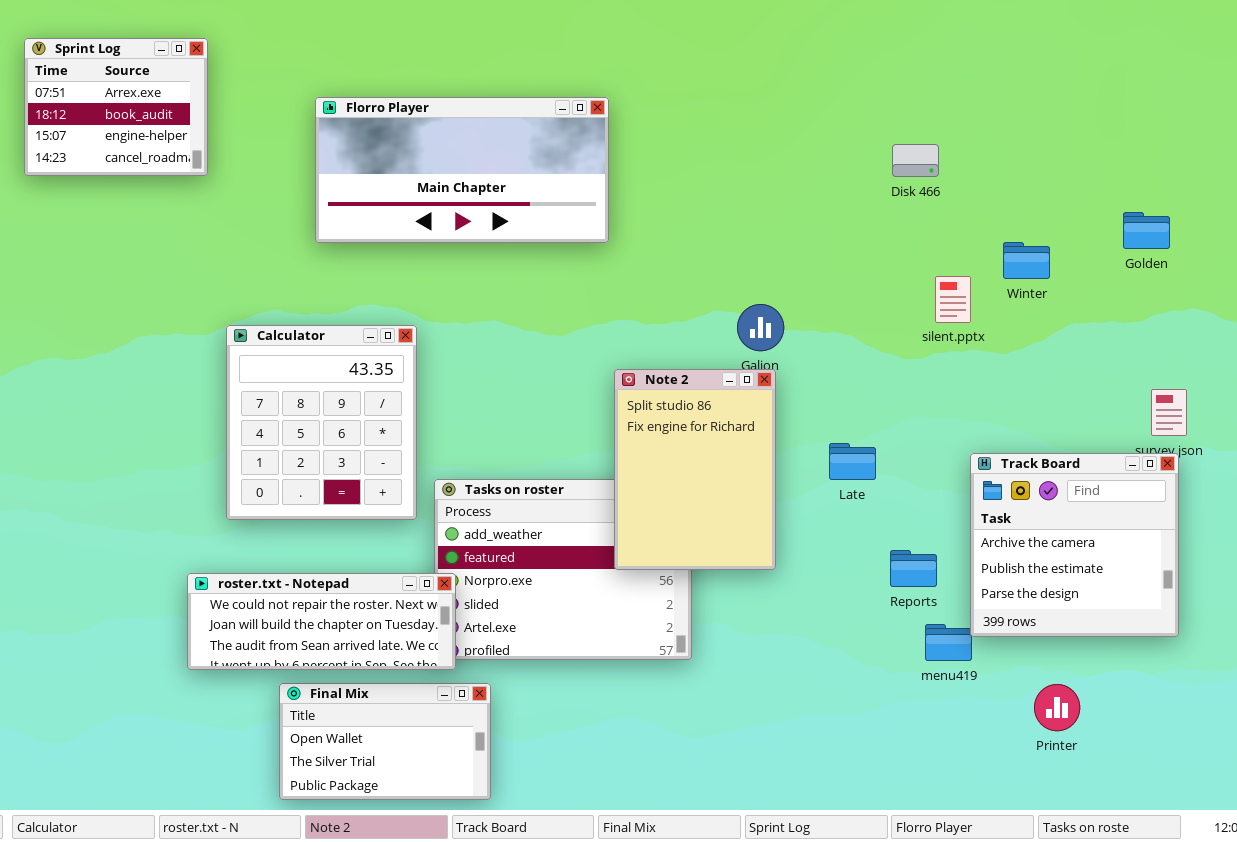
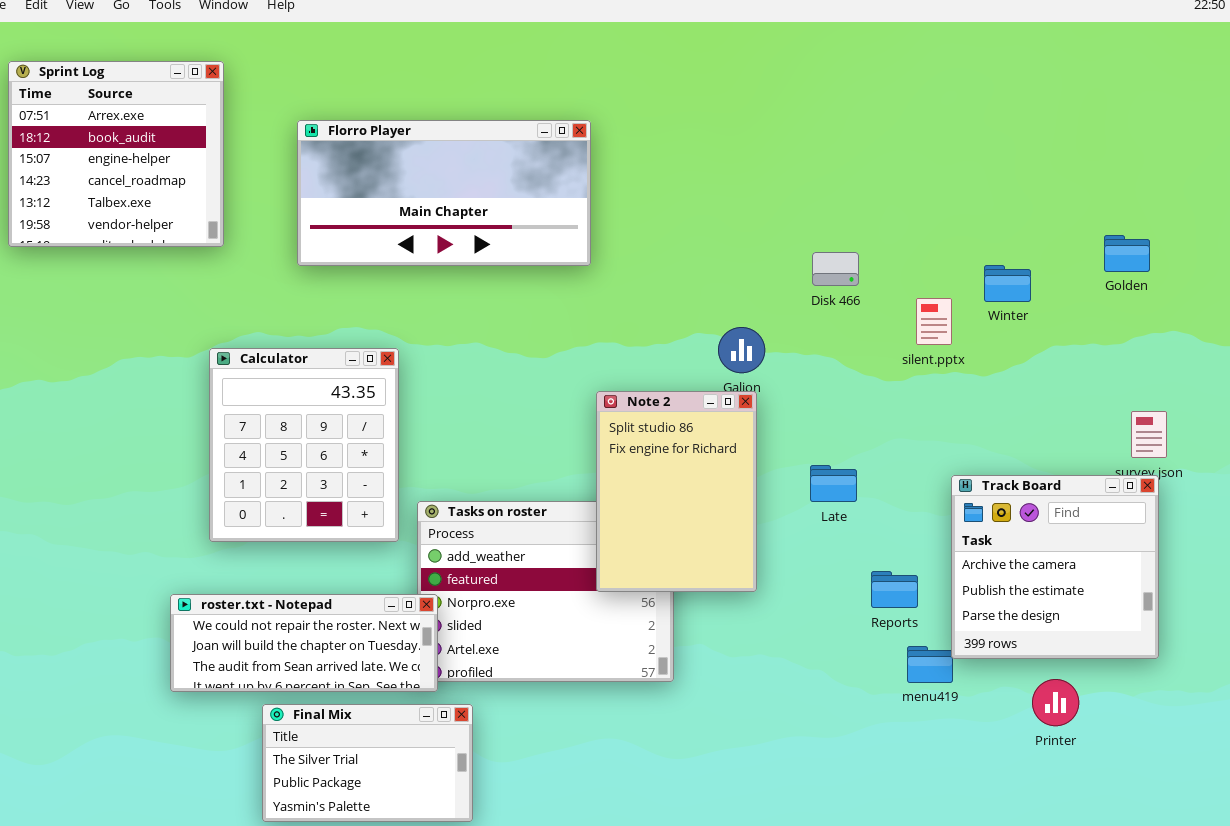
Sprint Log: [24,38,208,176] -> [8,61,224,247], resized
Disk 466: [892,144,939,177] -> [812,252,859,286], moved
Final Mix: [279,683,491,800] -> [262,704,473,822], scrolled down 1 row
Printer: [1034,684,1080,731] -> [1032,679,1079,726], moved

